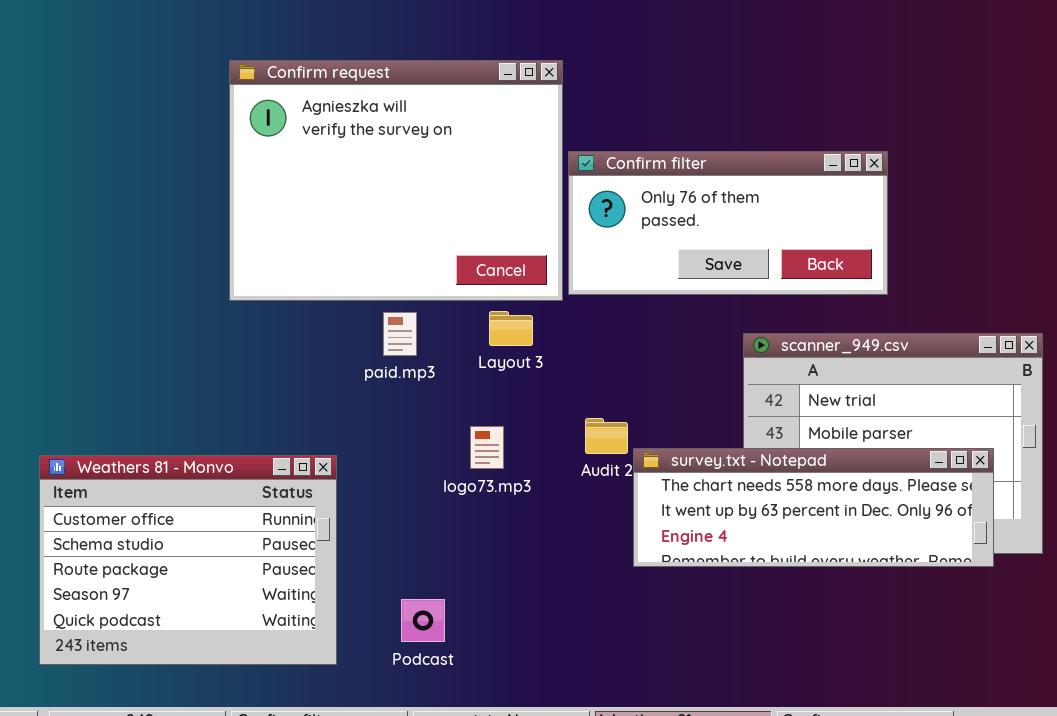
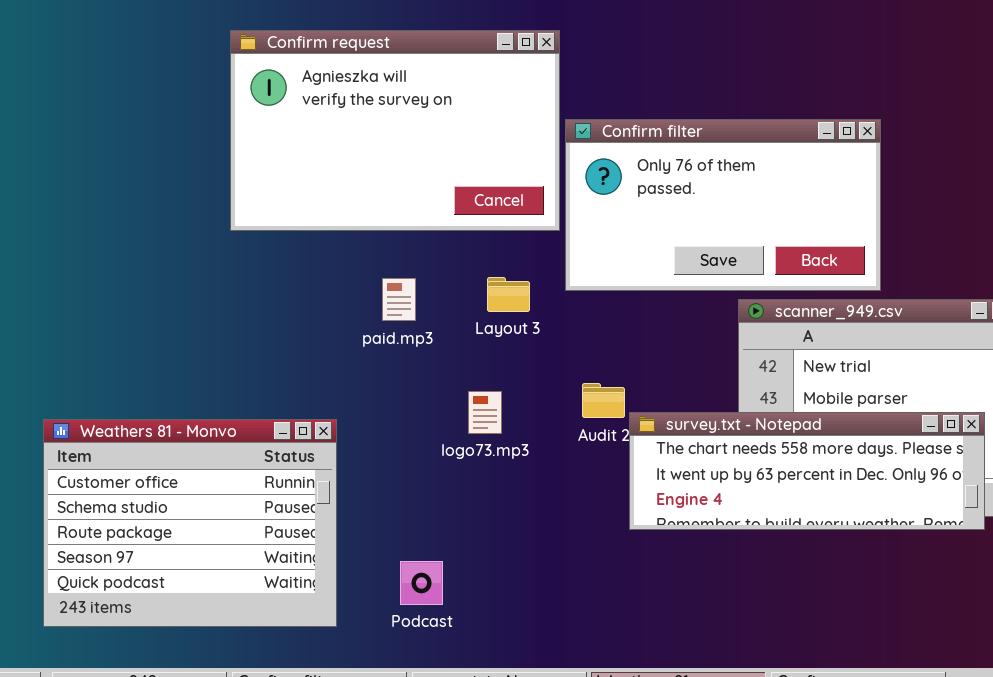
Confirm request: [229,60,563,301] -> [230,30,560,231], resized
Confirm filter: [568,151,888,295] -> [565,119,881,291], resized

